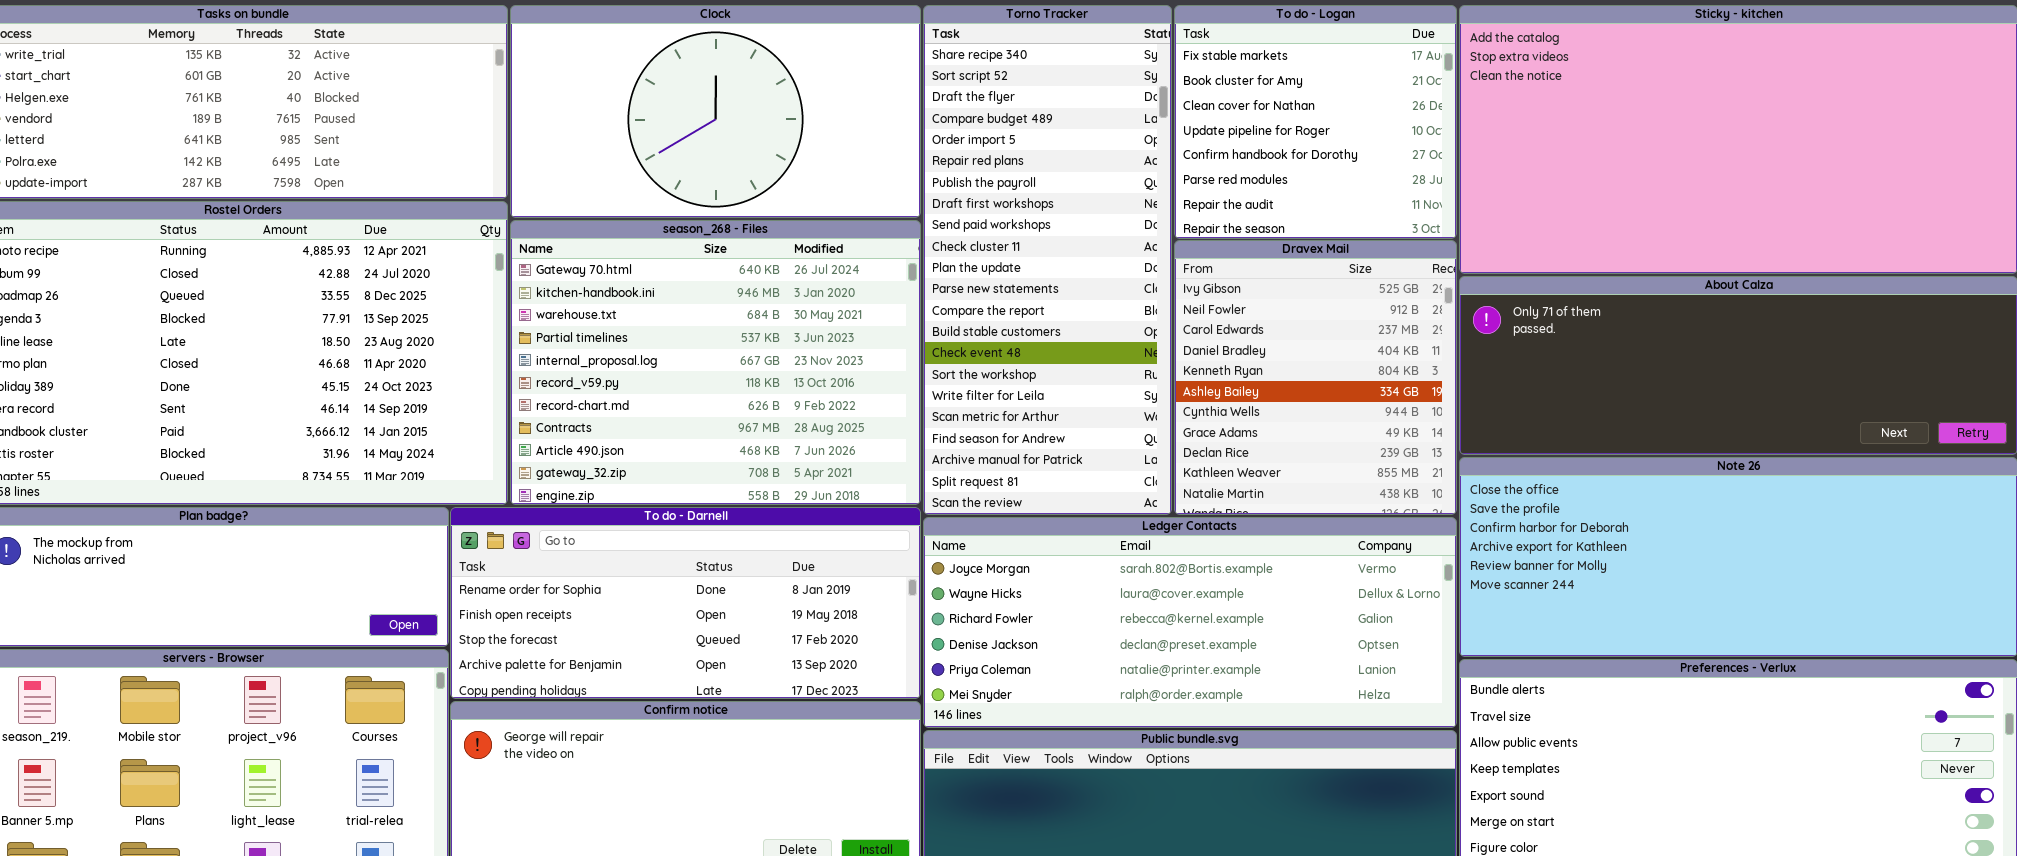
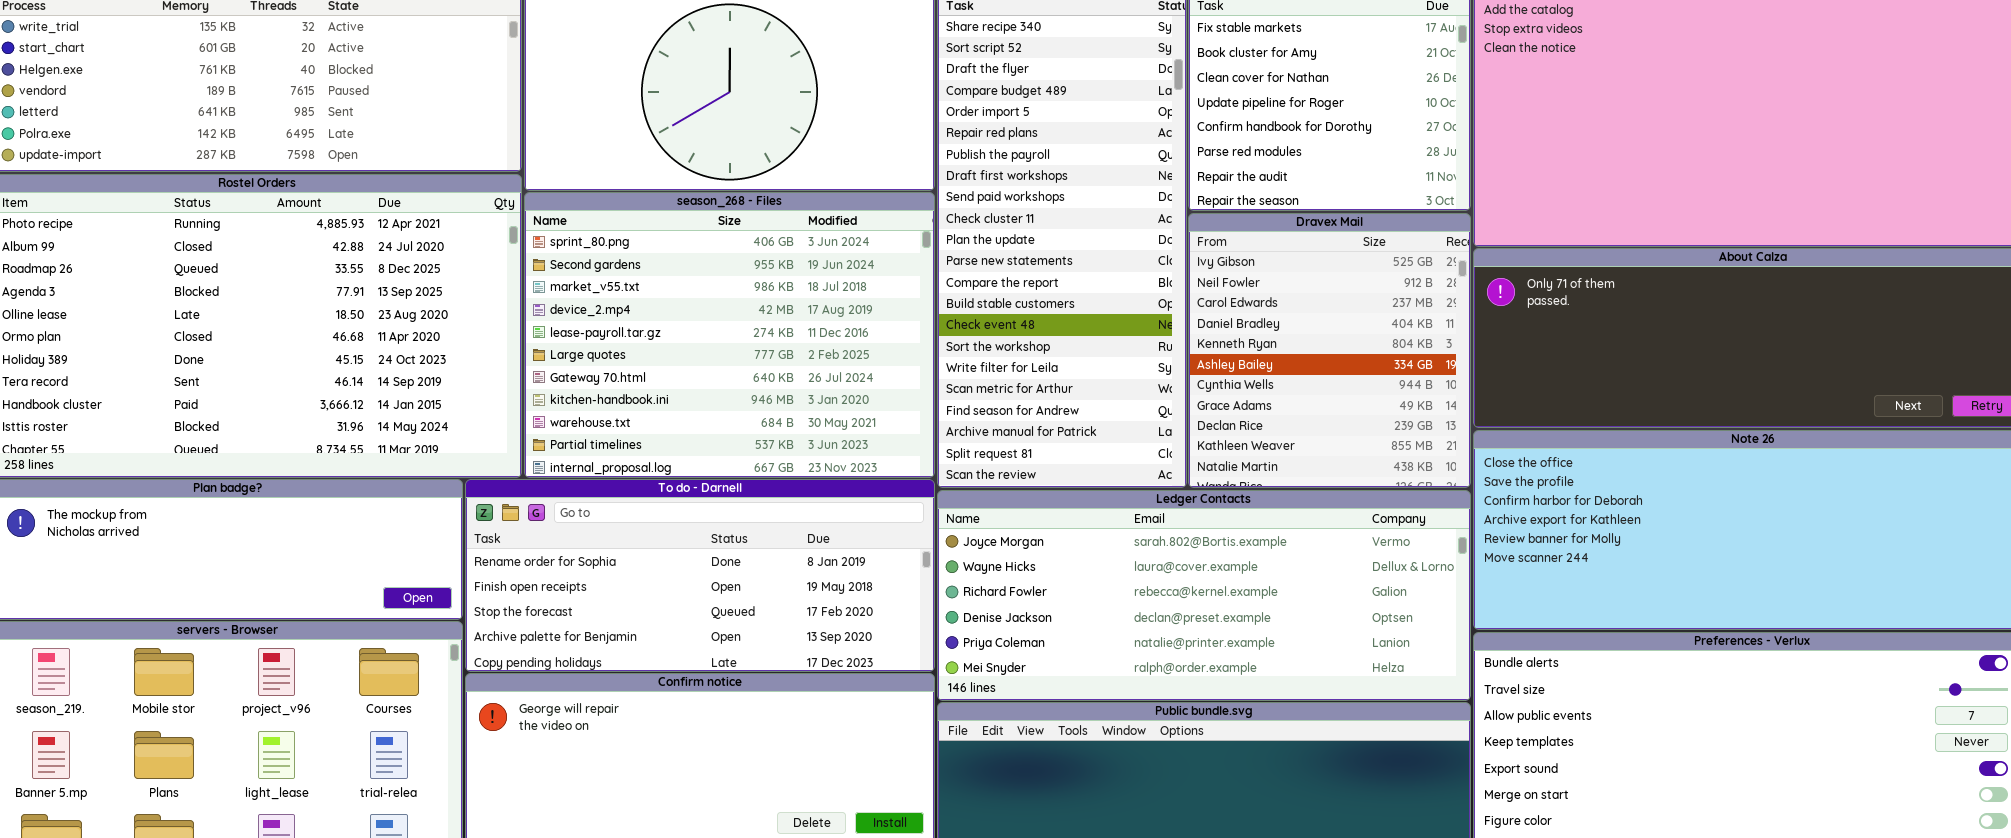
season_268 - Files: [510,220,921,505] -> [524,192,935,478], scrolled up 6 rows

